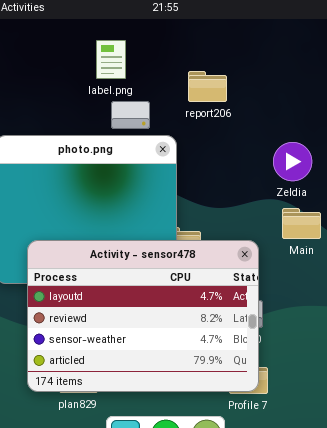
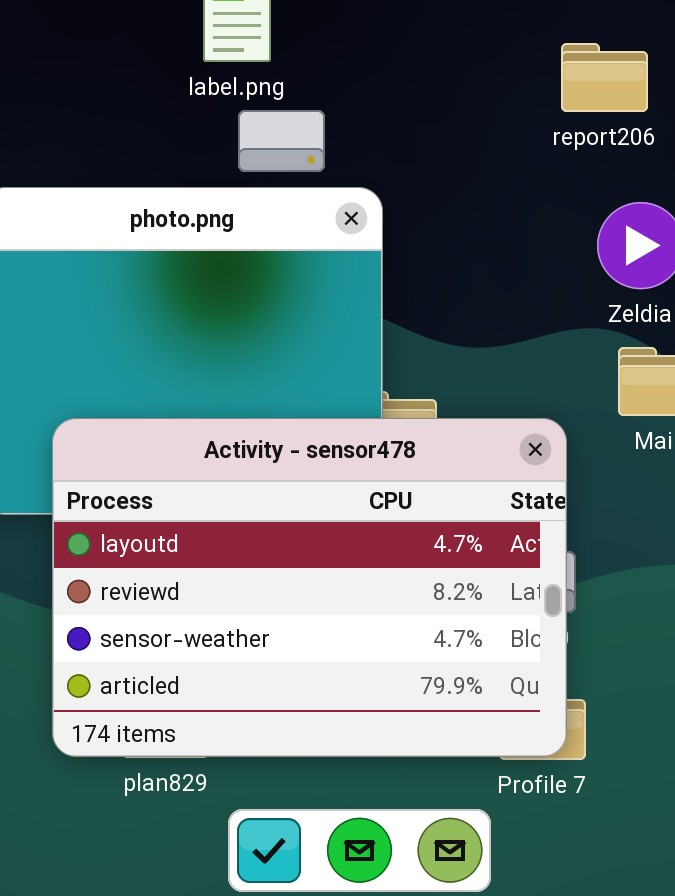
report206: [188,71,227,102] -> [561,43,648,112], moved

